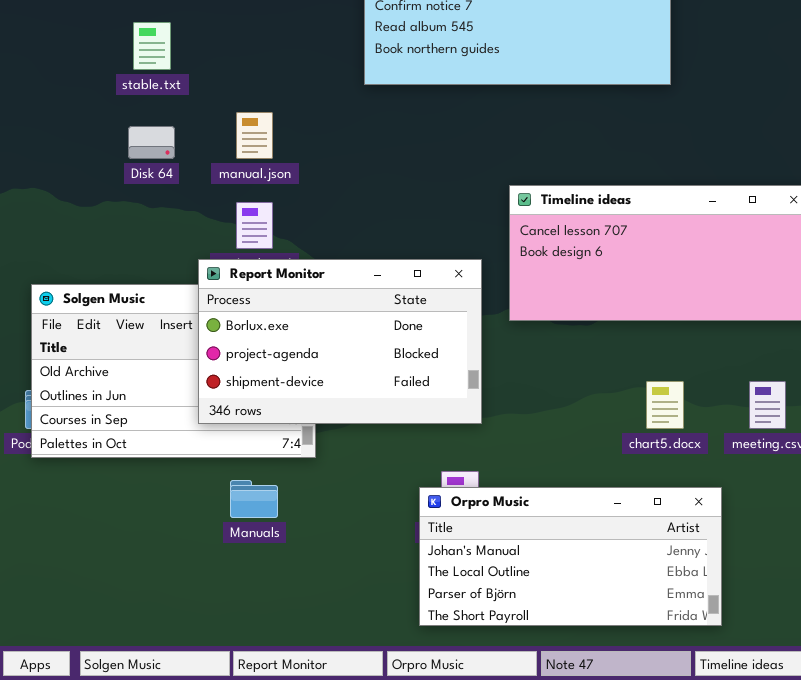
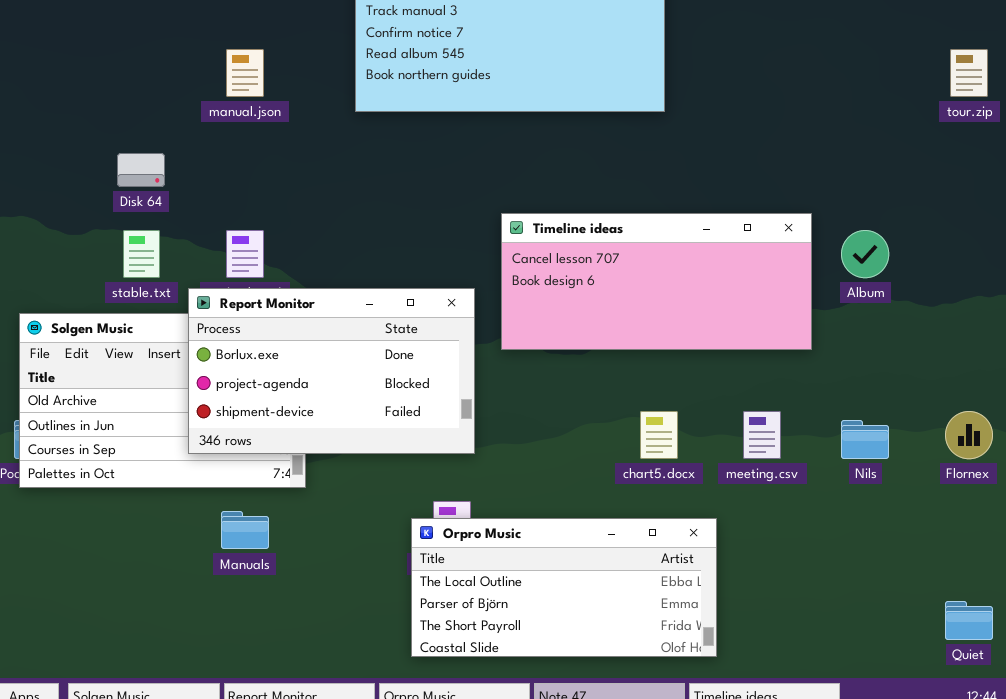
stable.txt: [133,22,171,70] -> [123,230,160,278], moved
manual.json: [236,112,273,159] -> [226,49,264,97], moved
Orpro Music: [419,487,722,626] -> [411,518,717,657], scrolled down 1 row

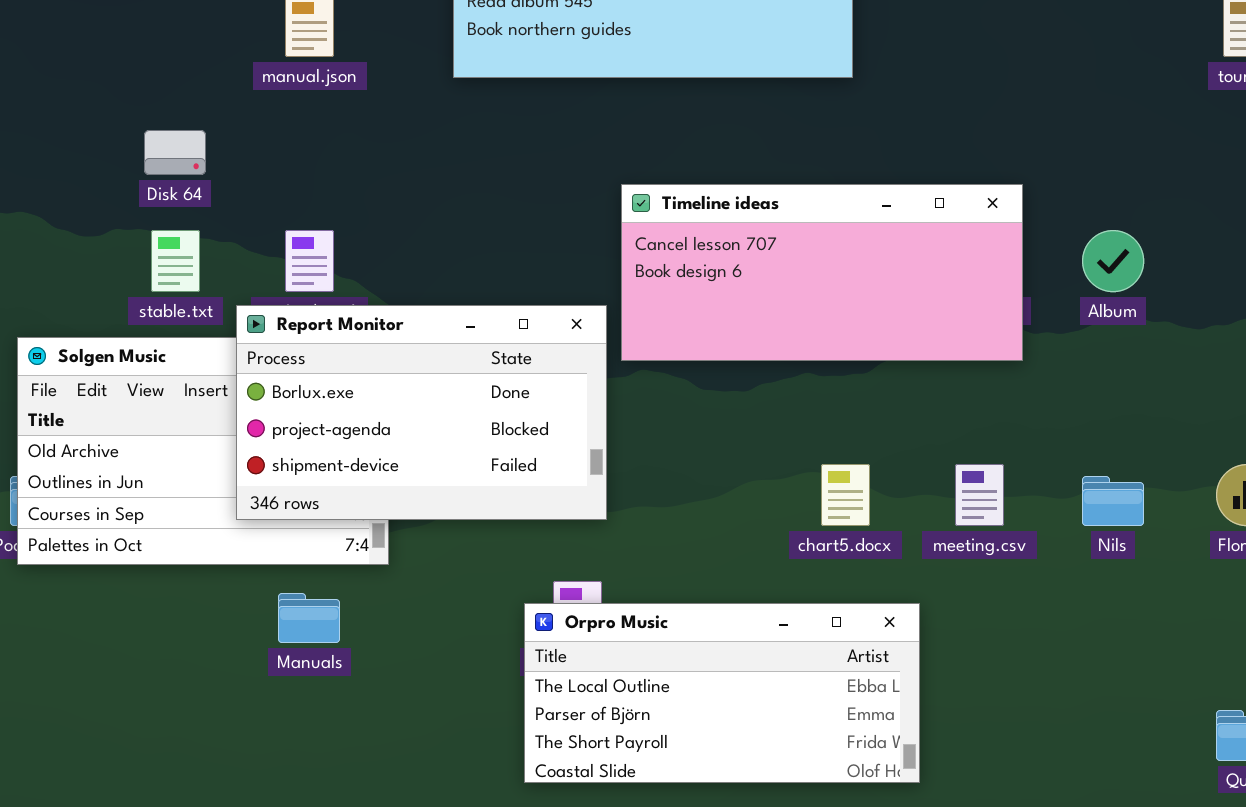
Timeline ideas: [501,213,812,350] -> [621,184,1023,361], moved

